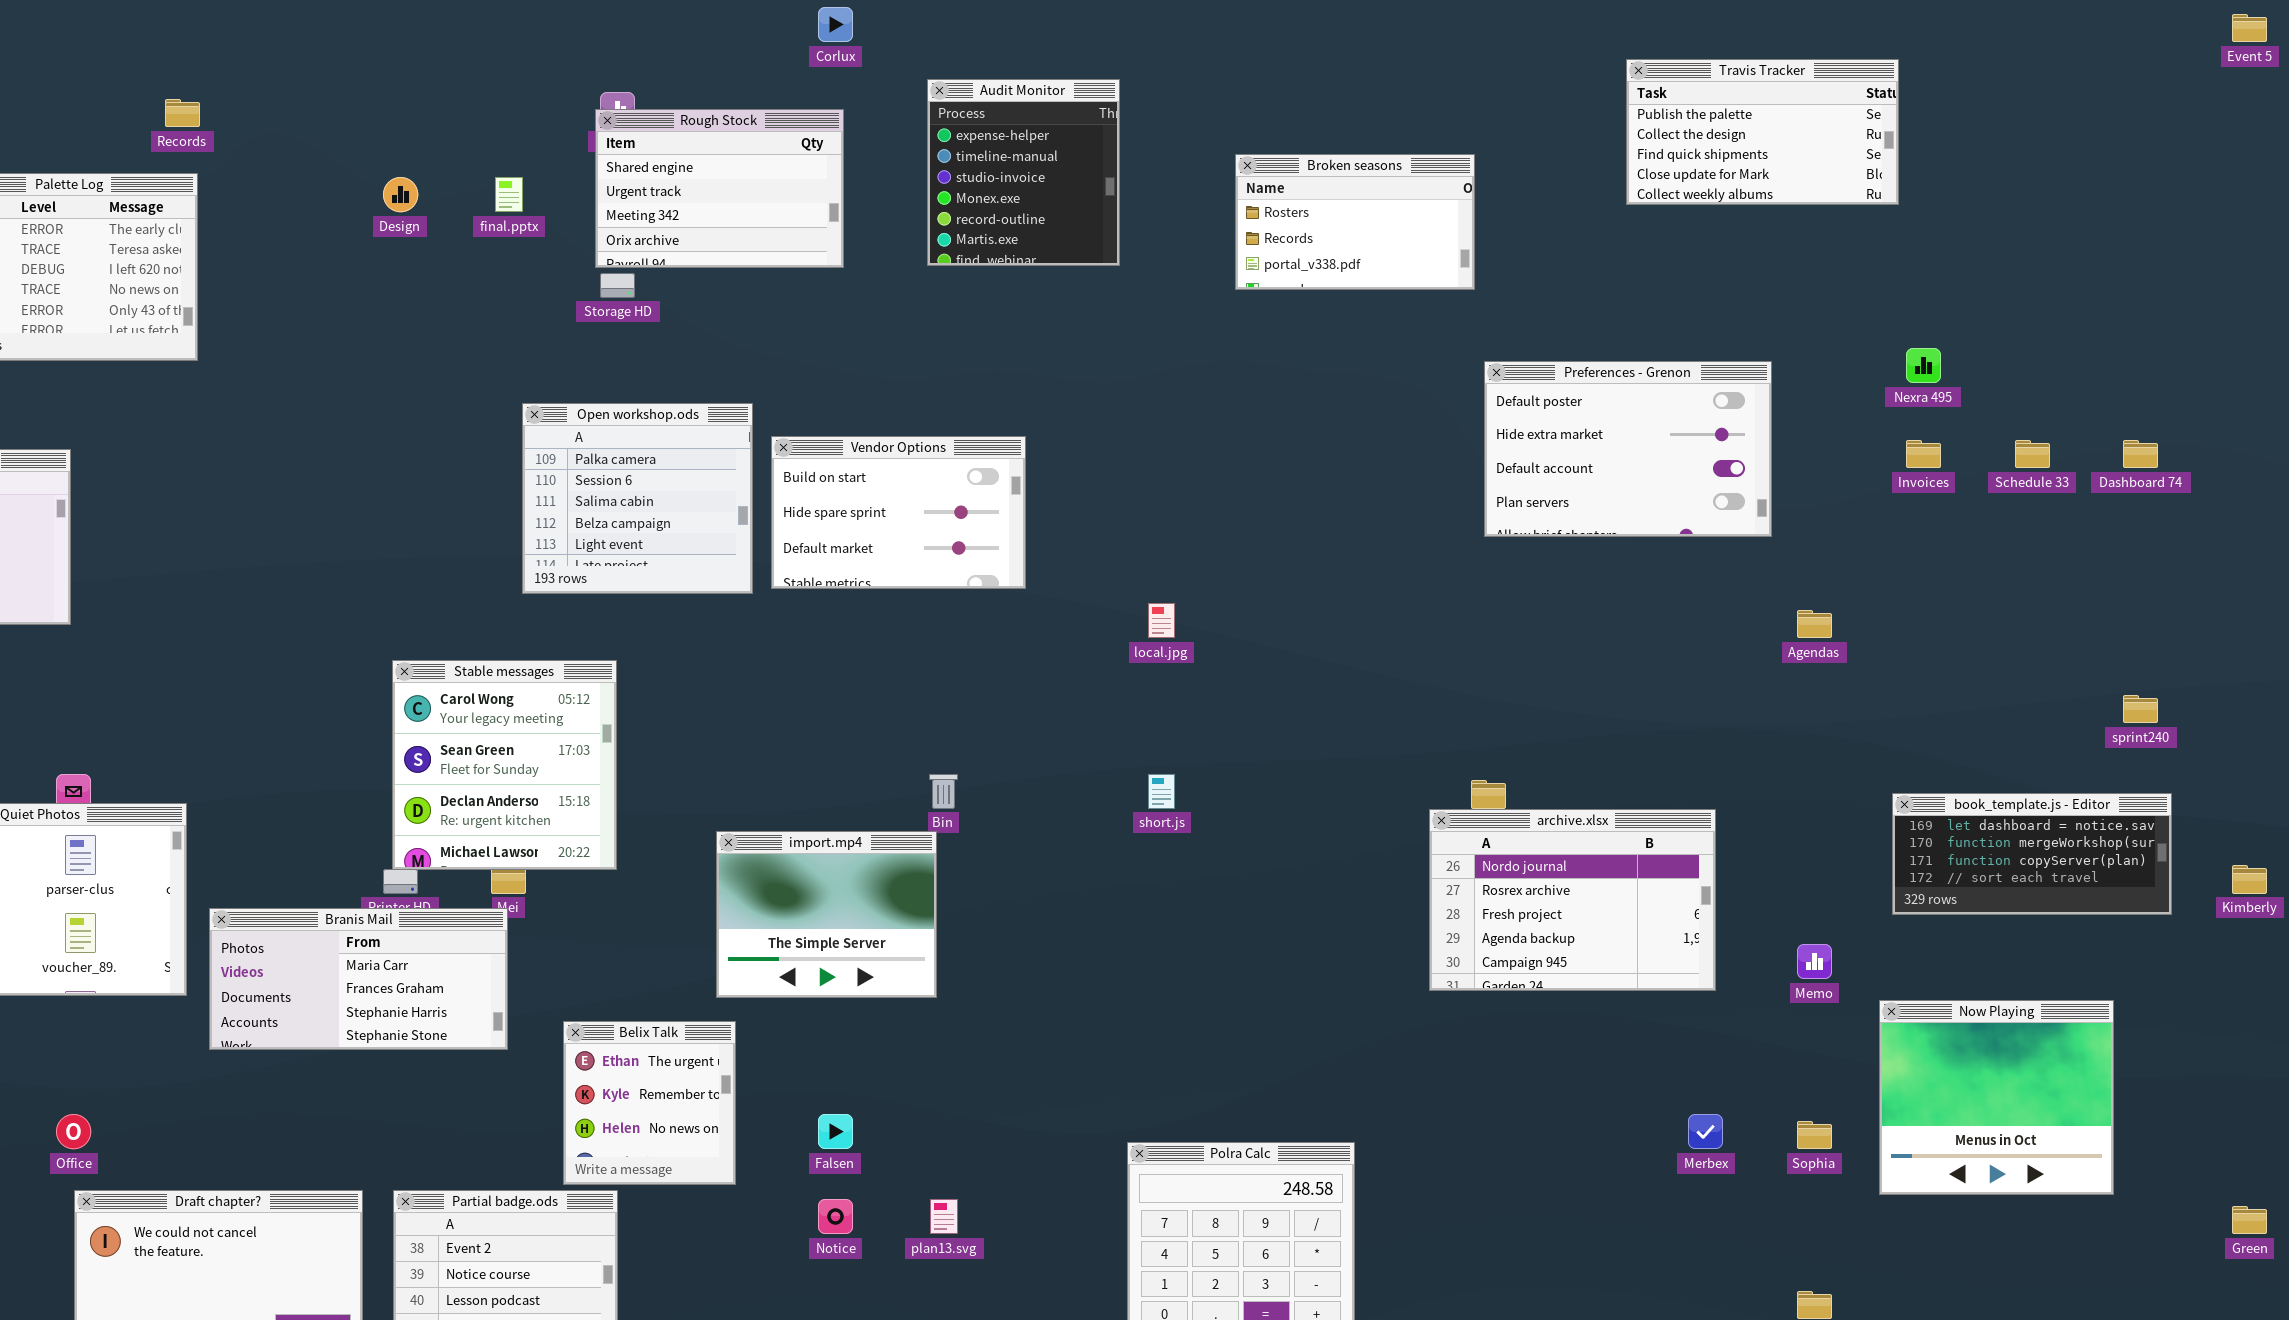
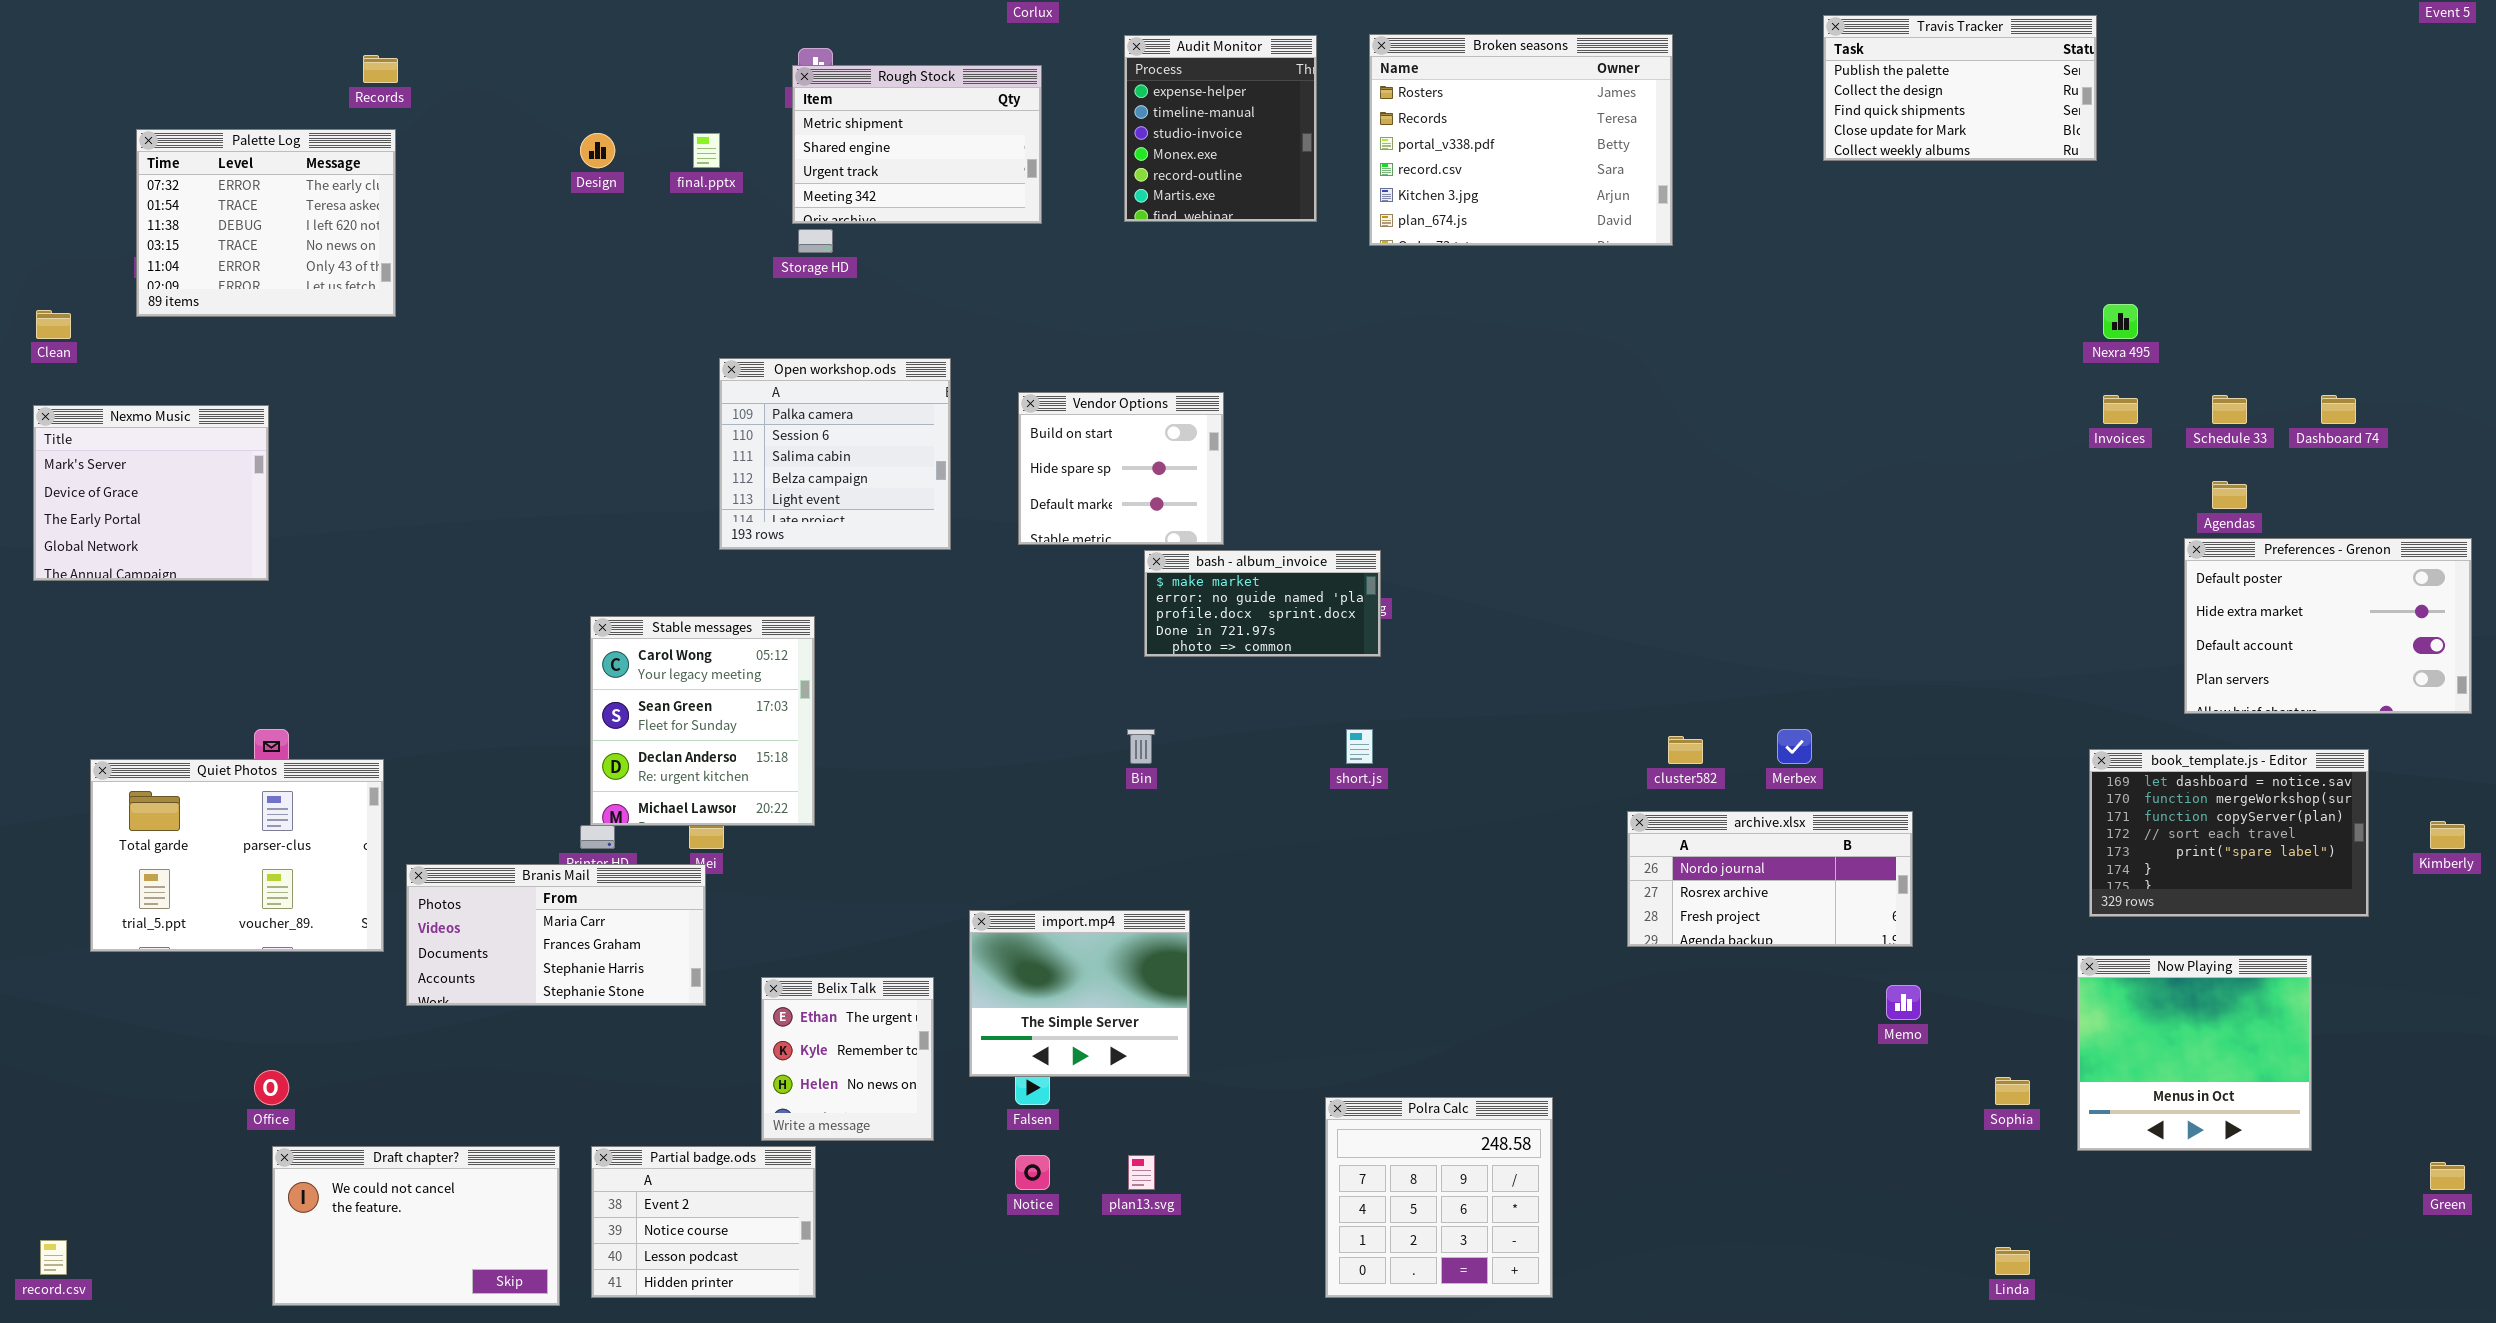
Rough Stock: [595,109,844,268] -> [792,65,1042,224], scrolled up 1 row
Broken seasons: [1235,154,1475,290] -> [1369,34,1673,246], resized
Preferences - Grenon: [1484,361,1772,537] -> [2184,538,2472,714], moved
Vendor Options: [771,436,1026,589] -> [1018,392,1224,545], resized
bash - album_invoice: none -> [1144,550,1381,657], opened
Agendas: [1797,610,1832,638] -> [2212,481,2247,509], moved
book_template.js - Editor: [1892,793,2172,915] -> [2089,749,2369,917], resized
archive.xlsx: [1429,809,1716,991] -> [1627,811,1913,947], resized
import.mp4: [716,831,937,998] -> [969,910,1190,1077], moved
Memo: [1797,944,1832,979] -> [1886,985,1921,1020], moved
Merbex: [1688,1114,1723,1149] -> [1777,729,1812,764], moved

